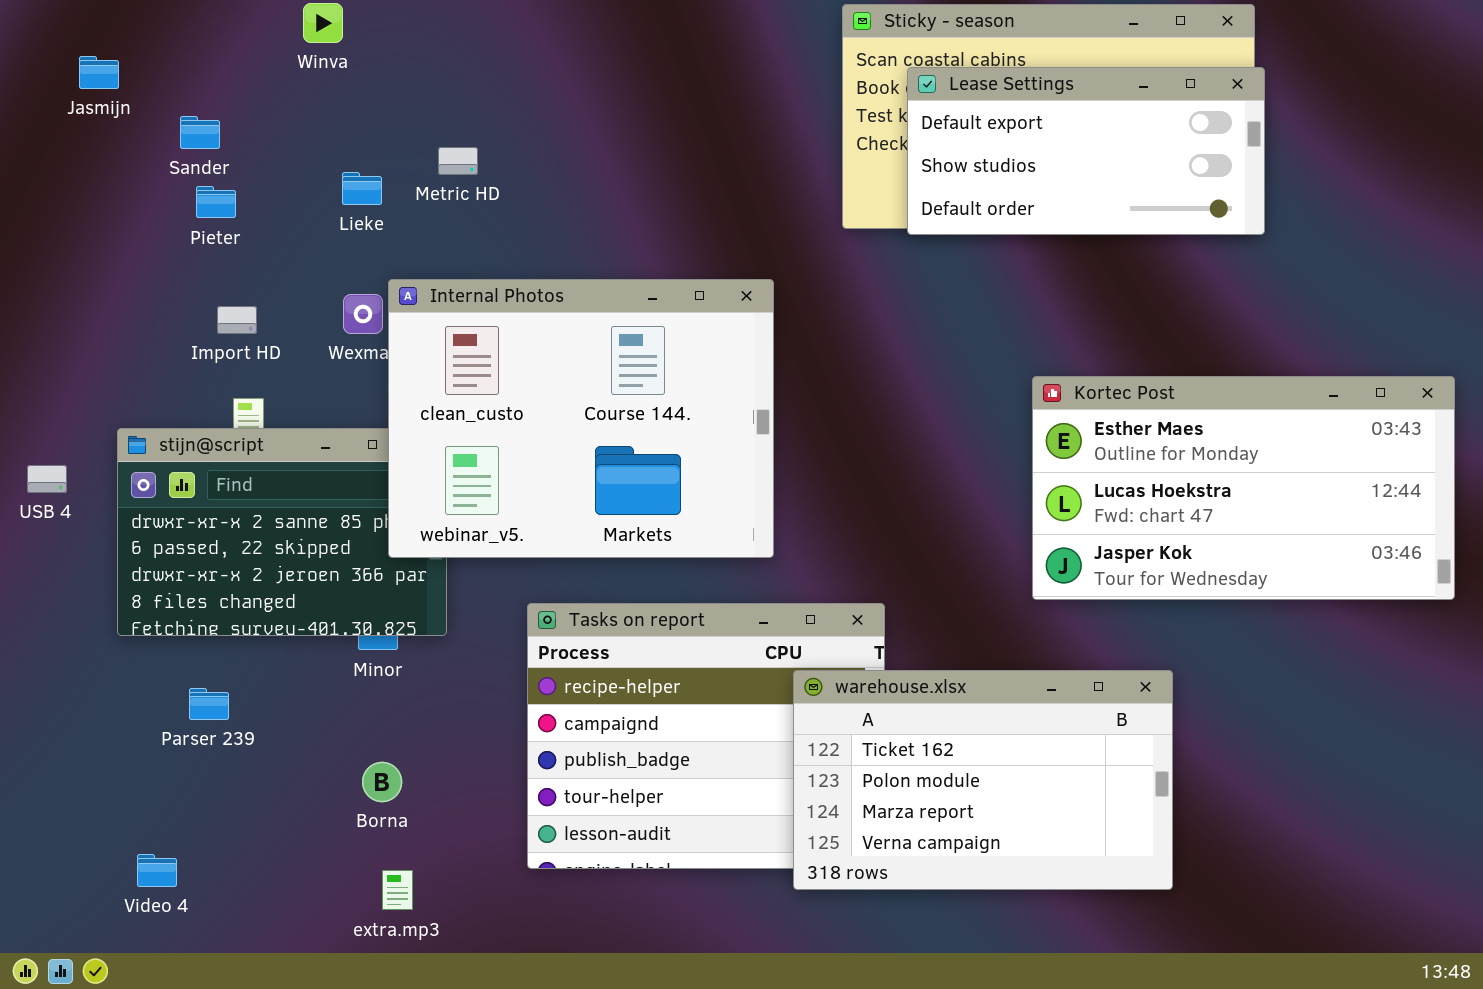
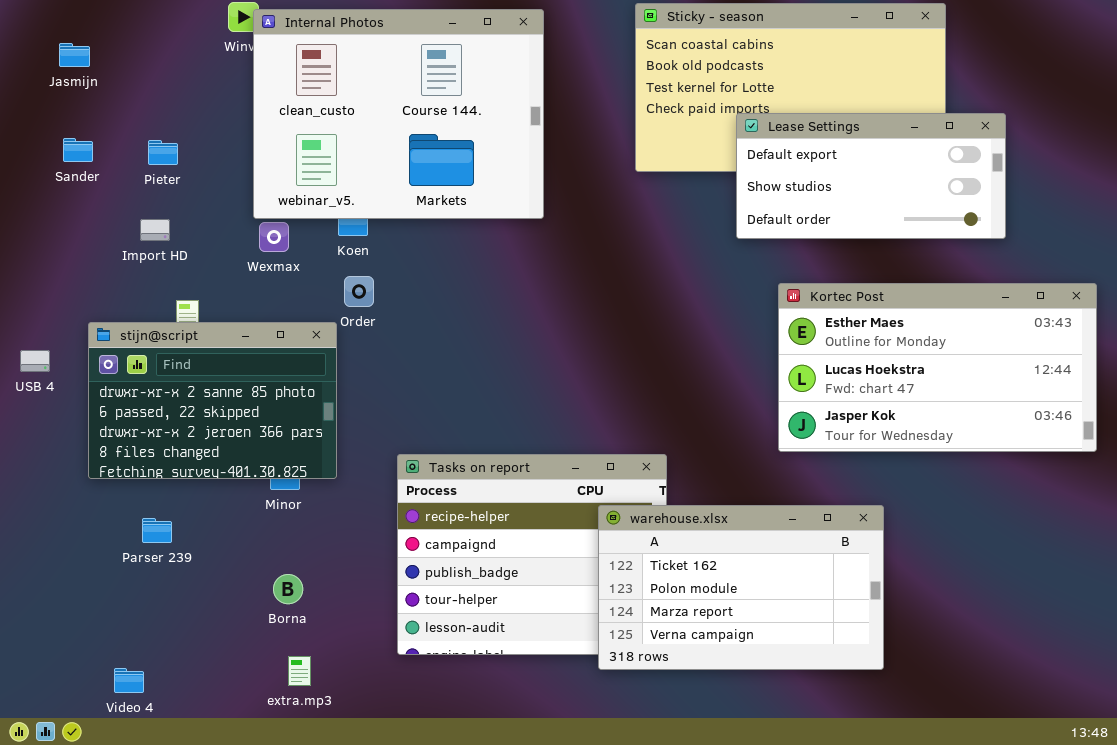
Lease Settings: [907,67,1265,235] -> [736,113,1006,239], moved
Sander: [180,116,220,149] -> [63,138,93,162], moved
Internal Photos: [388,279,774,558] -> [253,9,544,219], moved
Import HD: [217,306,257,334] -> [140,219,170,241], moved
Video 4: [137,854,177,887] -> [114,668,144,693], moved

